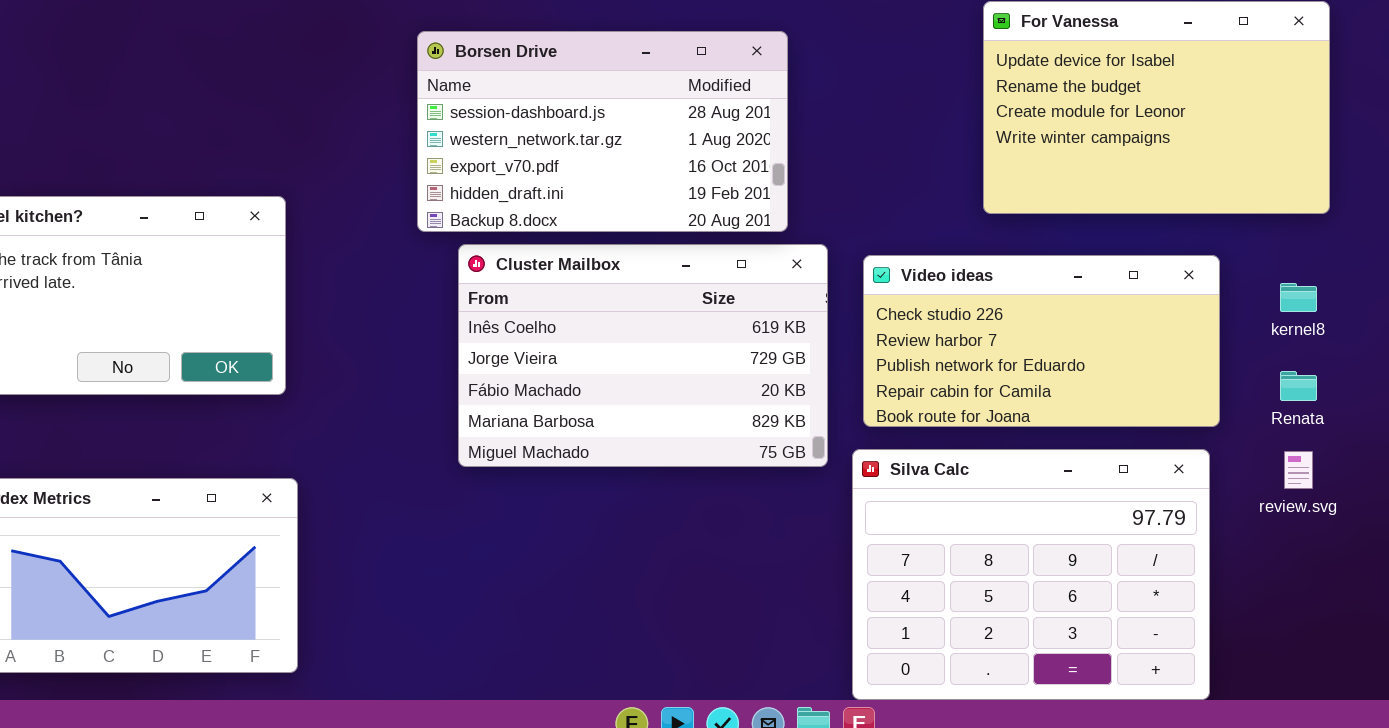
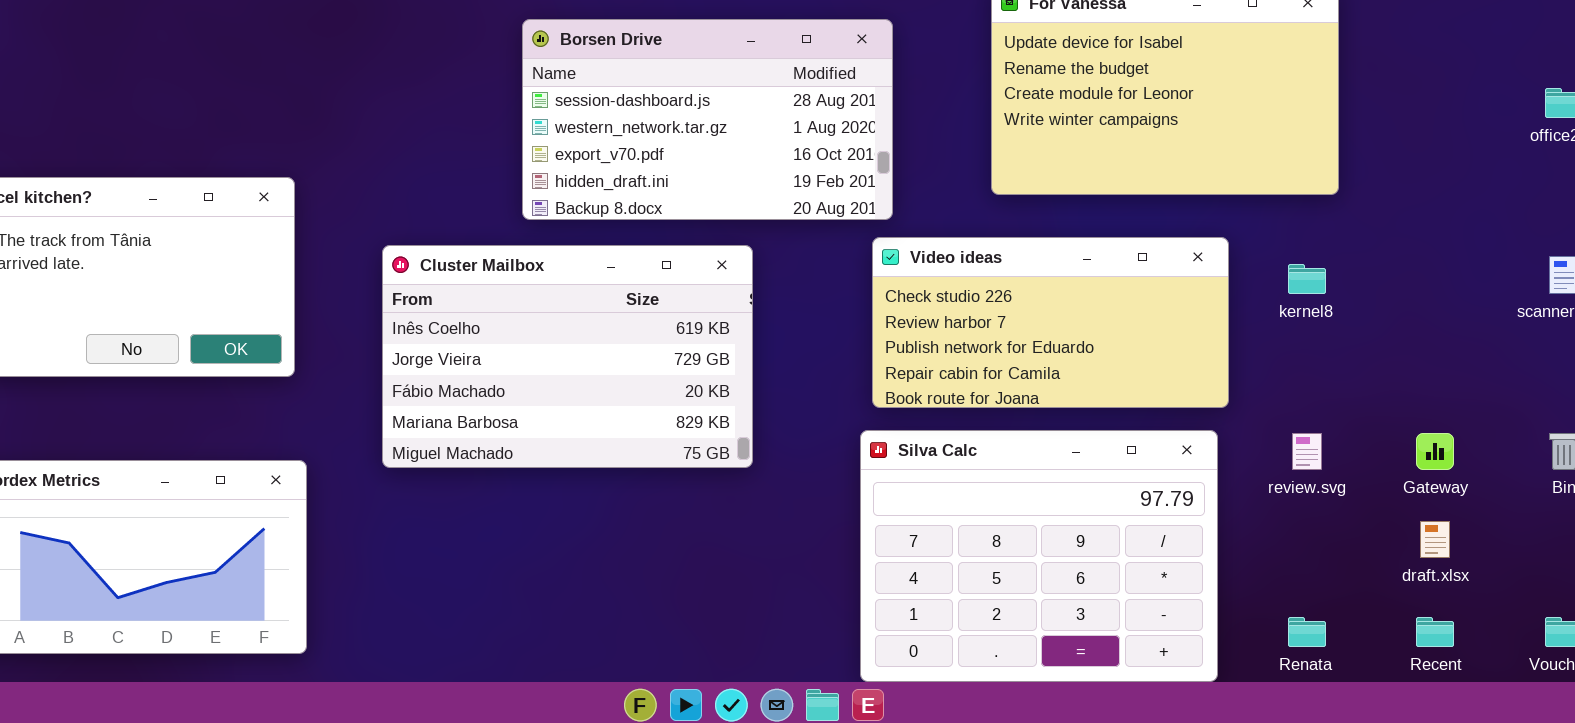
Borsen Drive: [417,31,788,232] -> [522,19,893,220], moved
Cluster Mailbox: [458,244,828,467] -> [382,245,753,468], moved
Renata: [1280,371,1317,401] -> [1288,617,1326,647], moved

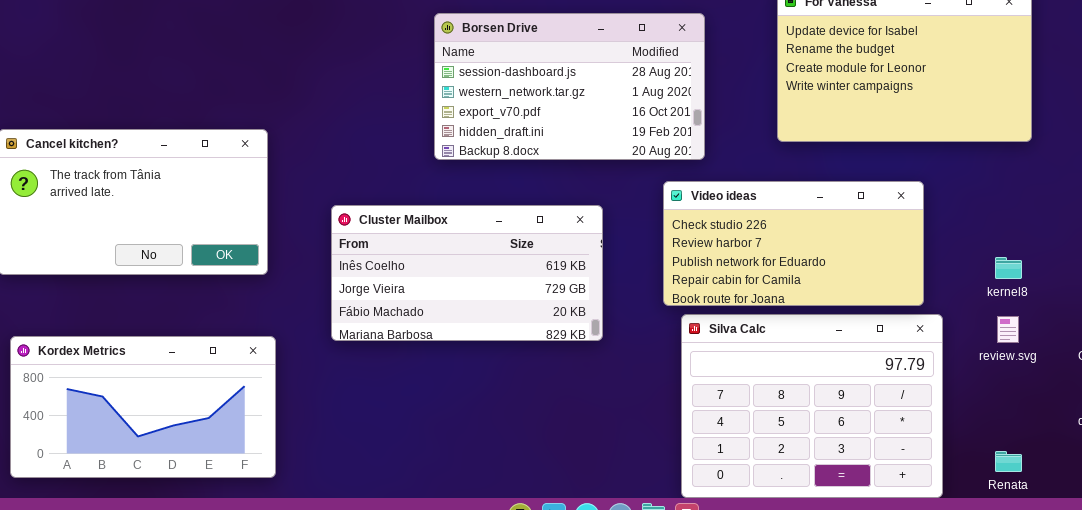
Video ideas: [872,237,1229,408] -> [663,181,924,306], moved
Cluster Mailbox: [382,245,753,468] -> [331,205,603,341], resized
kernel8: [1288,264,1326,294] -> [995,257,1022,279], moved

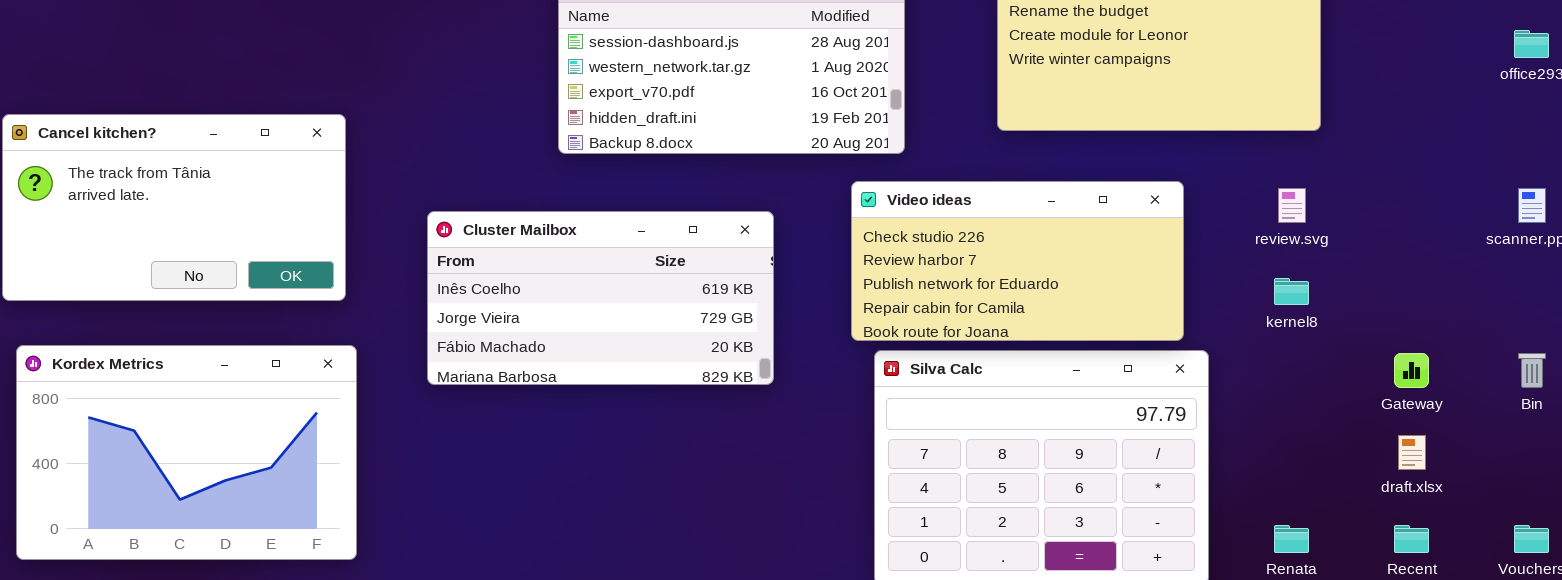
review.svg: [997,316,1019,343] -> [1278,188,1306,223], moved
Kordex Metrics: [10,336,276,478] -> [16,345,357,560], resized

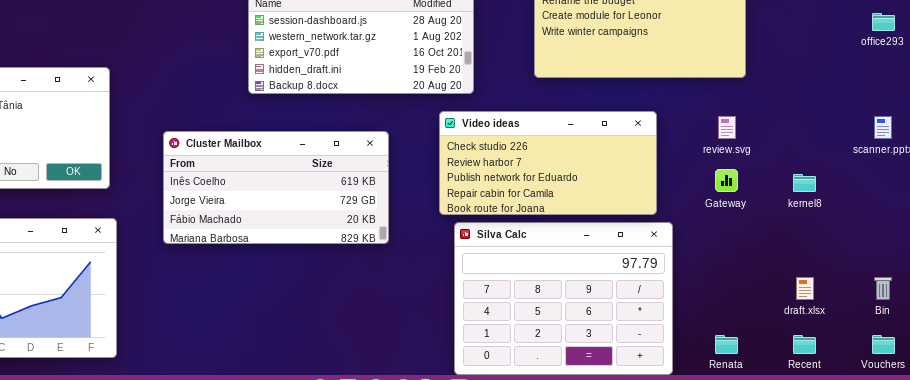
kernel8: [1274,278,1309,305] -> [793,174,816,192], moved
Gateway: [1394,353,1429,388] -> [715,169,738,192], moved
Bin: [1518,353,1546,388] -> [874,277,892,300], moved

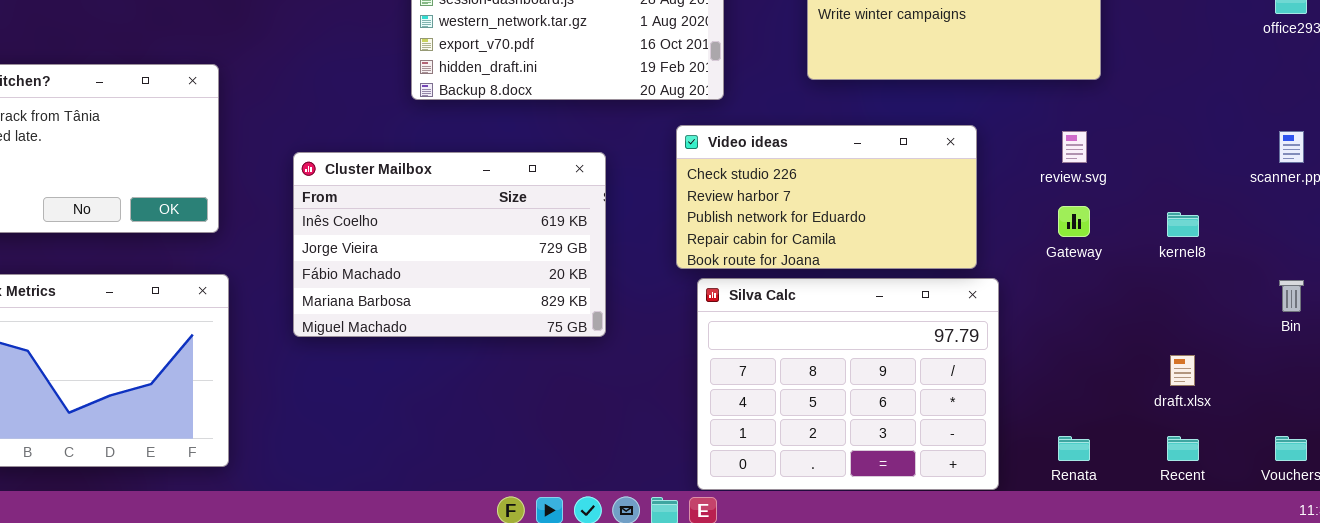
Cluster Mailbox: [163,131,389,244] -> [293,152,606,337], resized
Bin: [874,277,892,300] -> [1279,280,1304,312], moved

